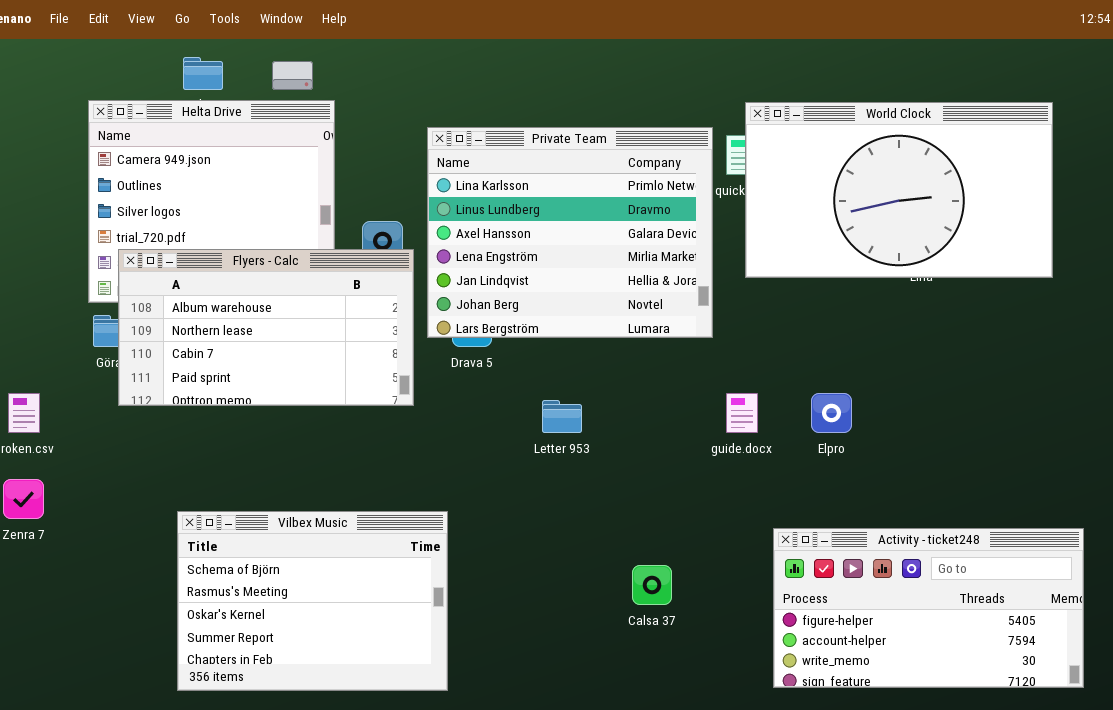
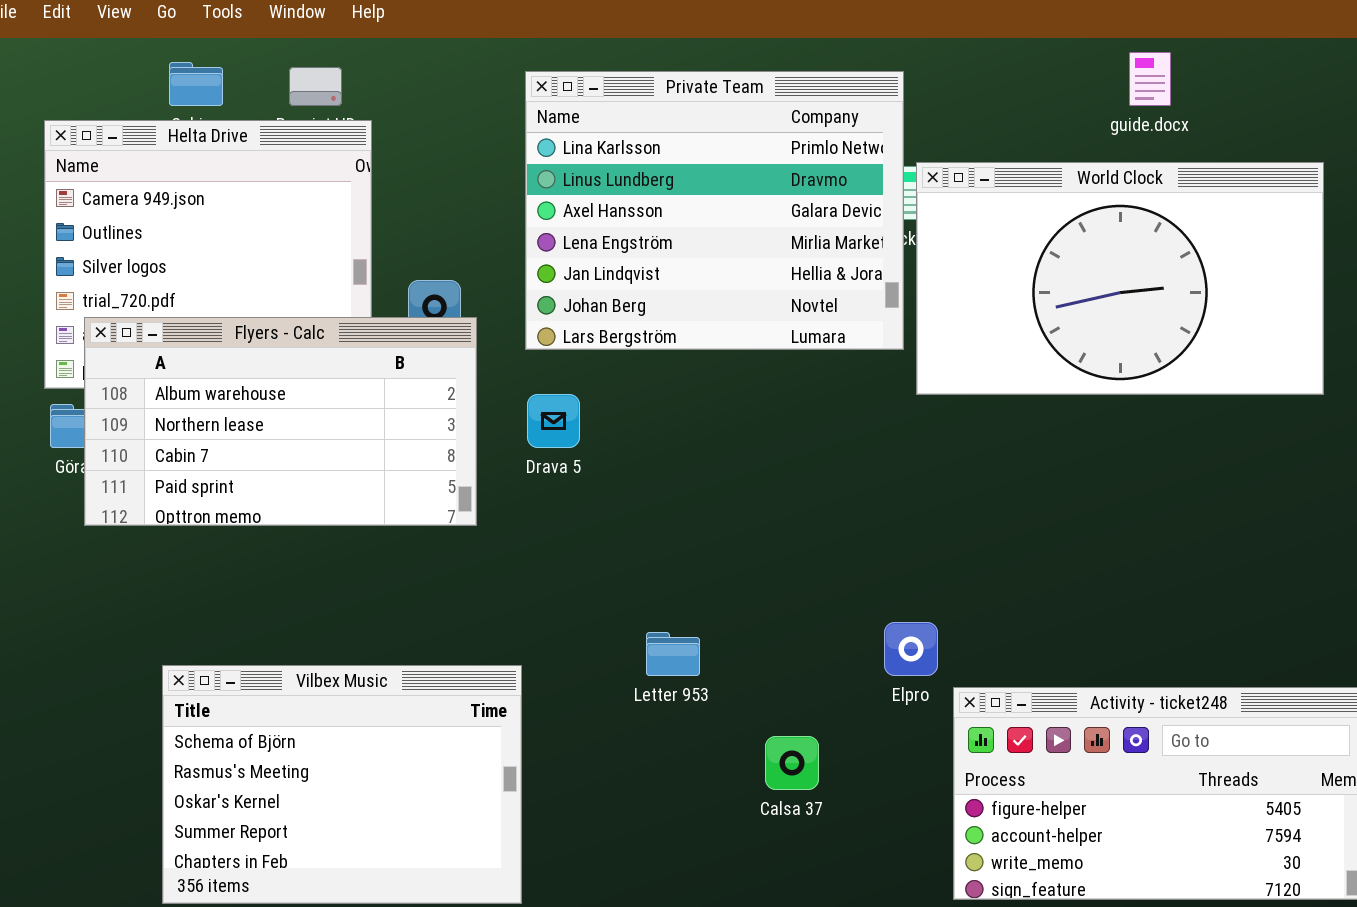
World Clock: [745,102,1053,278] -> [916,162,1324,395], moved
Private Team: [427,127,713,338] -> [525,71,904,350], moved
guide.docx: [726,393,758,433] -> [1129,52,1171,106], moved
Elpro: [811,393,852,433] -> [884,622,938,676], moved
Letter 953: [542,400,582,433] -> [646,632,700,676], moved

